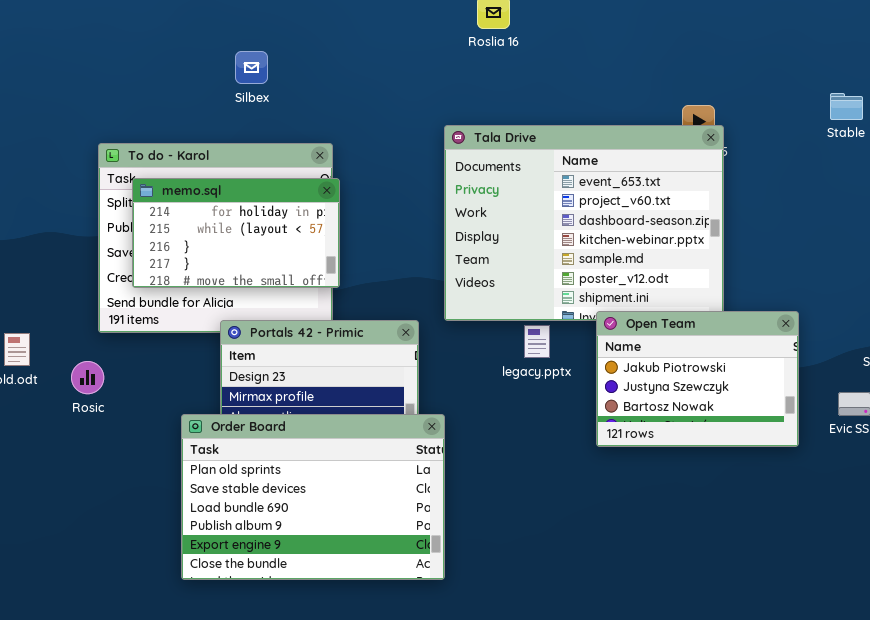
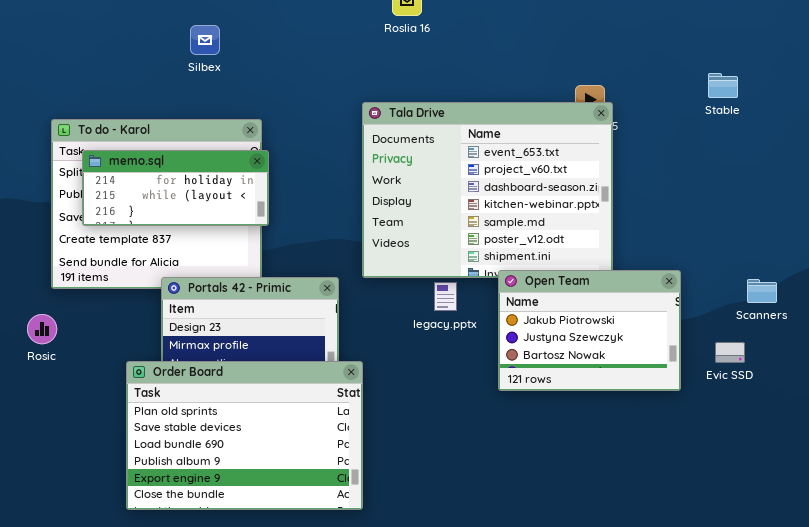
Silbex: [235,51,268,84] -> [190,25,220,55], moved
memo.sql: [132,178,340,288] -> [82,150,269,226], resized

